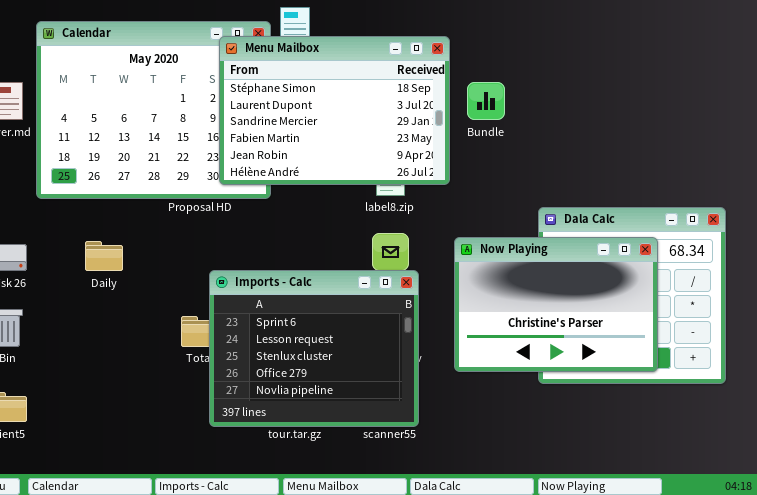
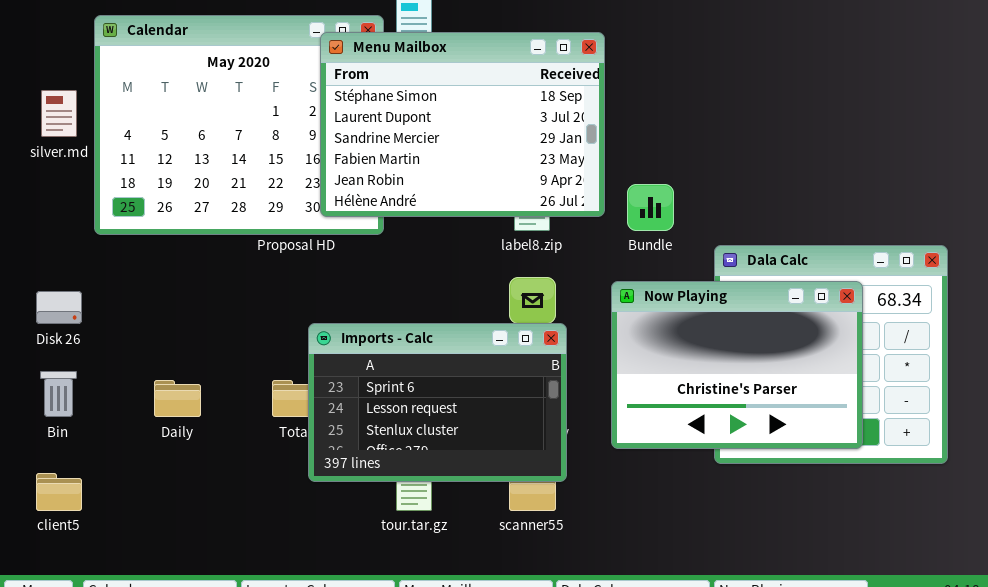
Bundle: [467,82,505,120] -> [627,184,674,231], moved
Daily: [85,241,123,271] -> [154,380,201,417], moved
Imports - Calc: [209,270,419,427] -> [308,323,567,482], resized

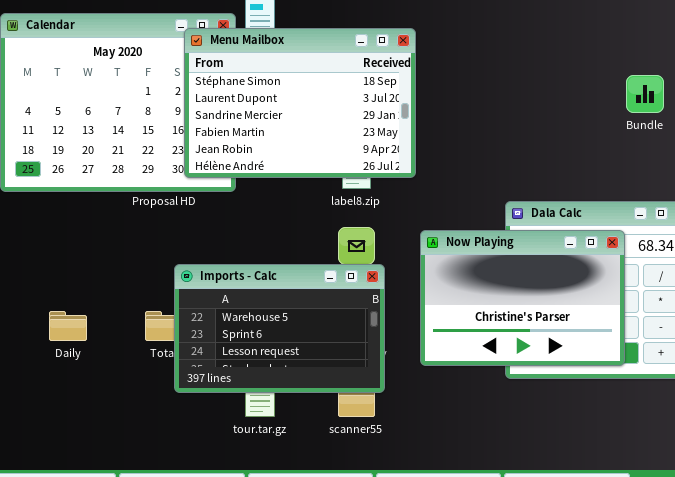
Bundle: [627,184,674,231] -> [626,75,664,113], moved
Imports - Calc: [308,323,567,482] -> [174,264,385,393], scrolled up 1 row

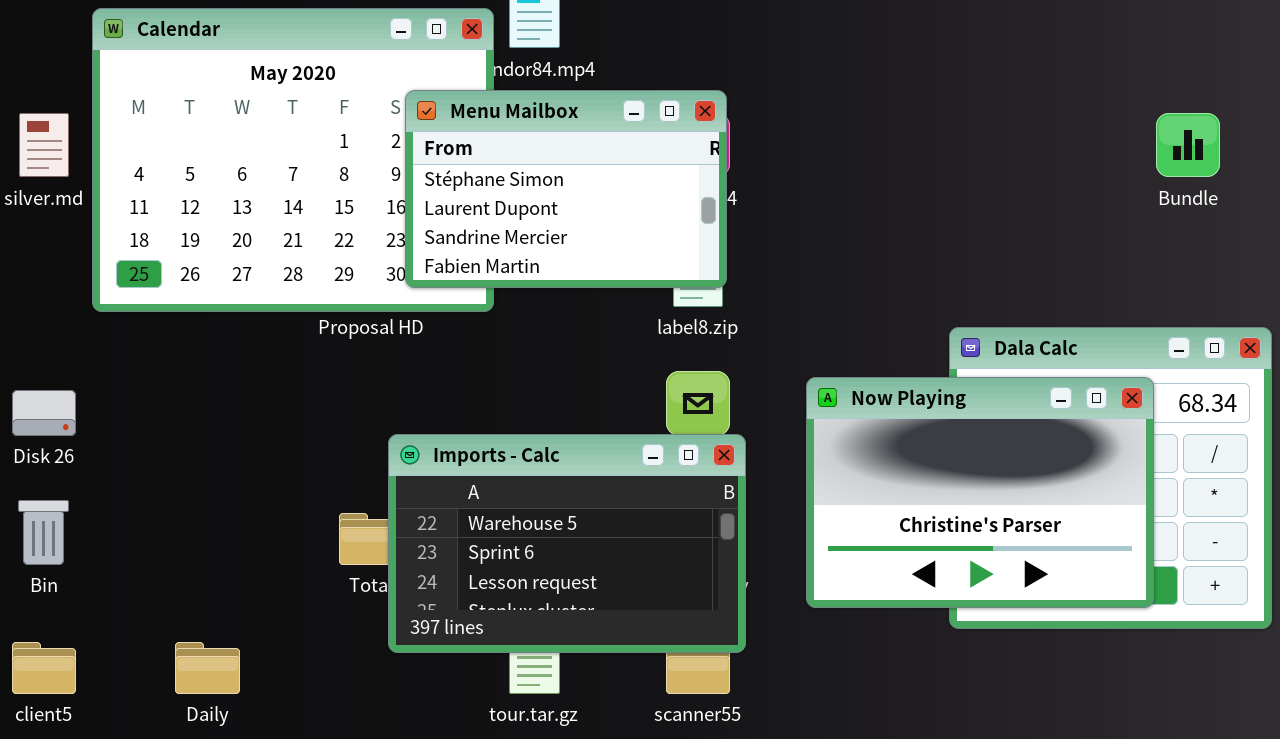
Menu Mailbox: [184,28,416,178] -> [405,90,727,288], resized
Daily: [49,311,87,341] -> [175,642,240,694], moved

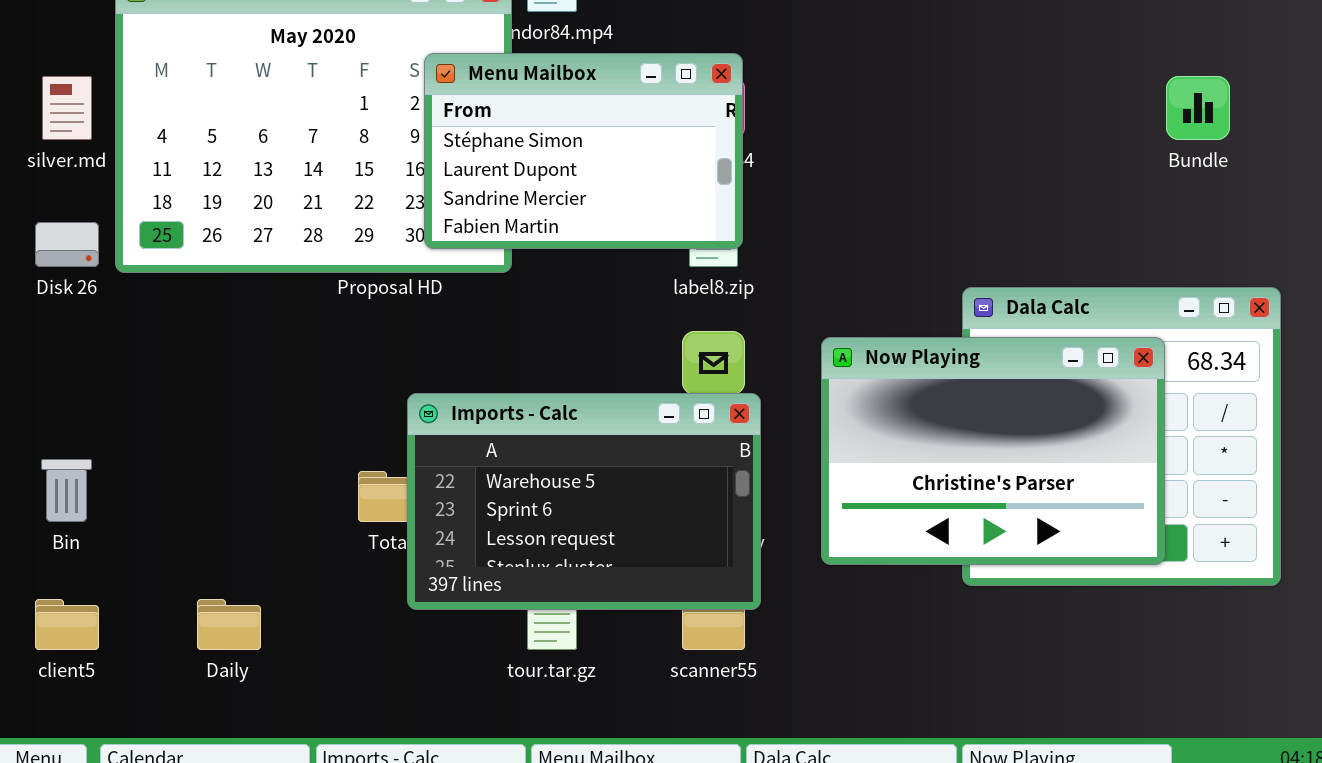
Disk 26: [12,390,76,436] -> [35,222,99,267], moved

